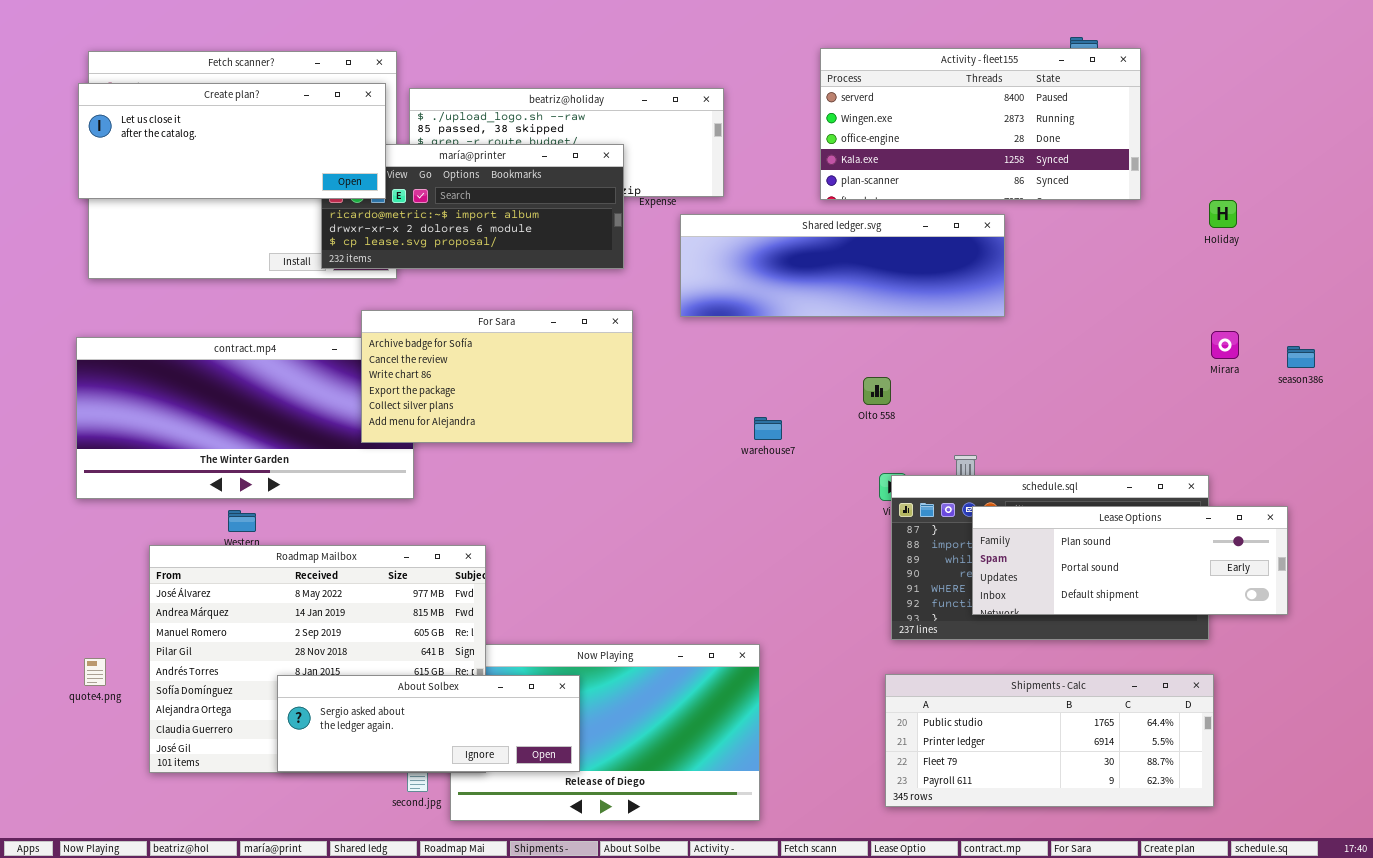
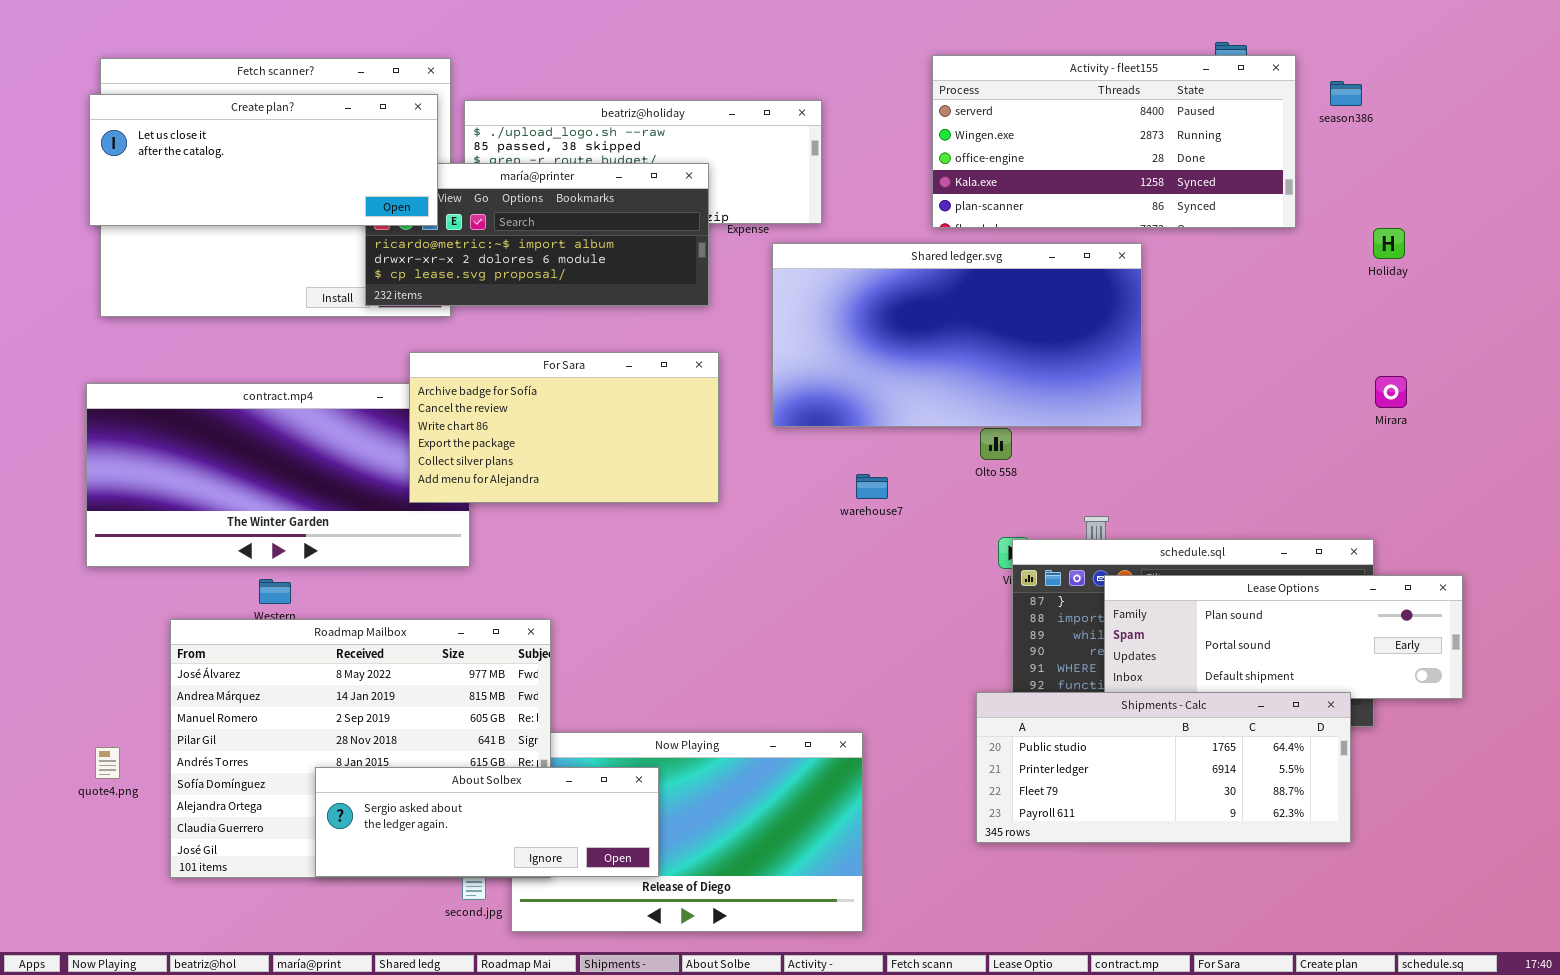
Shared ledger.svg: [680,214,1005,317] -> [772,243,1142,427], resized
season386: [1287,346,1315,368] -> [1330,81,1362,106], moved
Shipments - Calc: [885,674,1214,807] -> [976,692,1351,843], moved

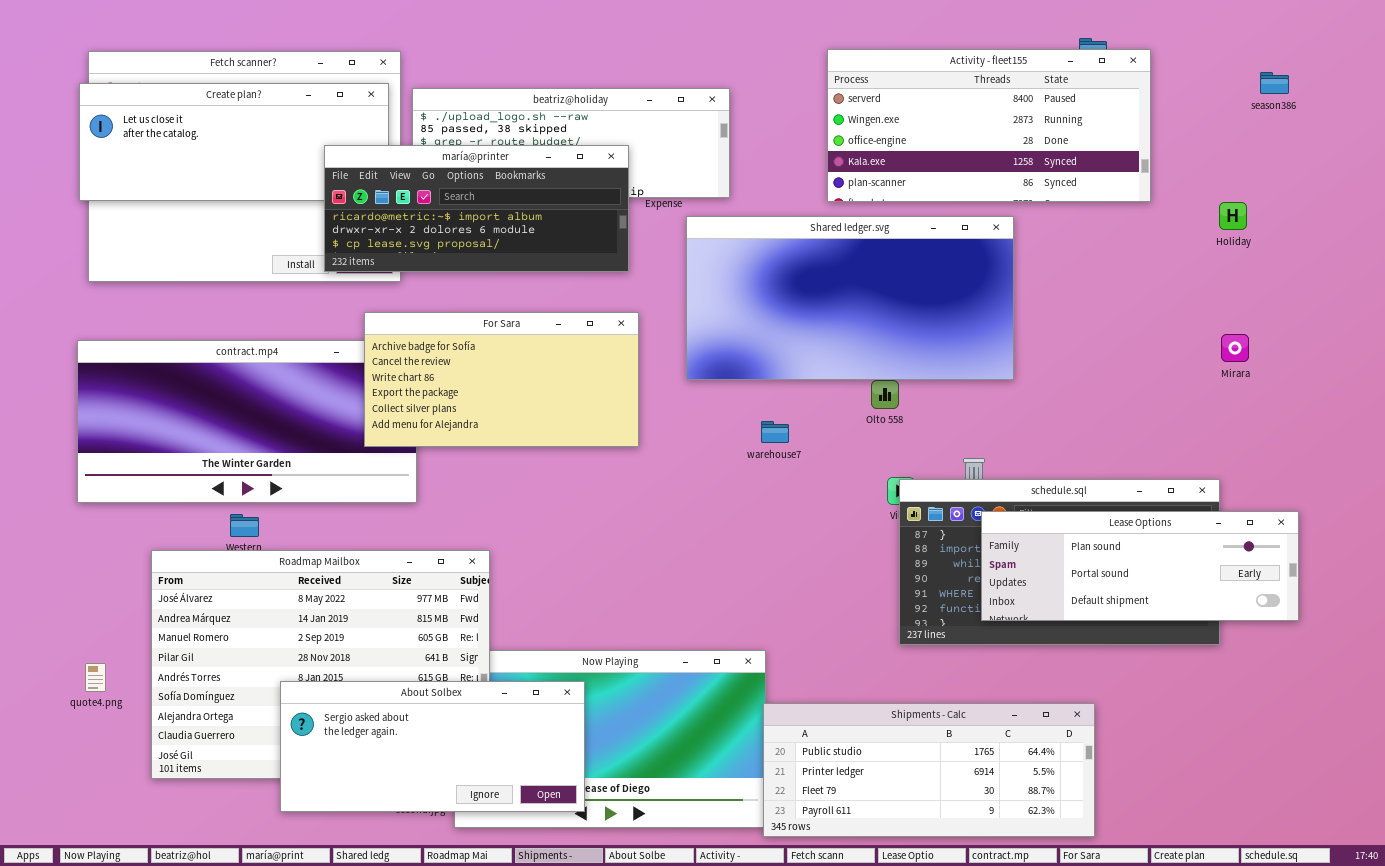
season386: [1330,81,1362,106] -> [1260,72,1289,94], moved
maría@printer: [365,163,709,306] -> [324,145,629,272], raised
Shipments - Calc: [976,692,1351,843] -> [763,703,1095,837], moved
About Solbex: [315,767,659,877] -> [280,681,585,812], resized

